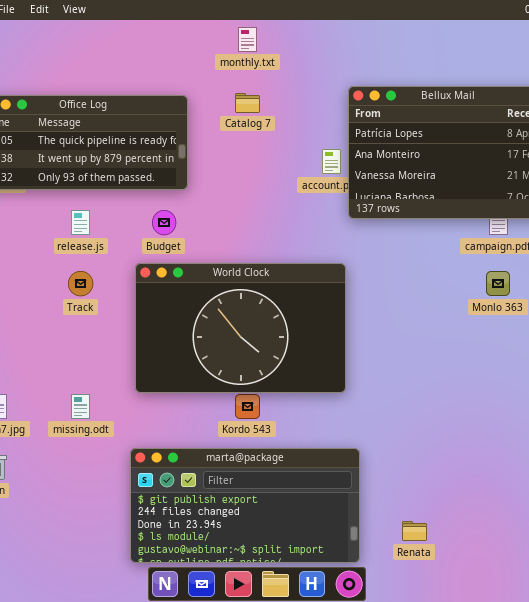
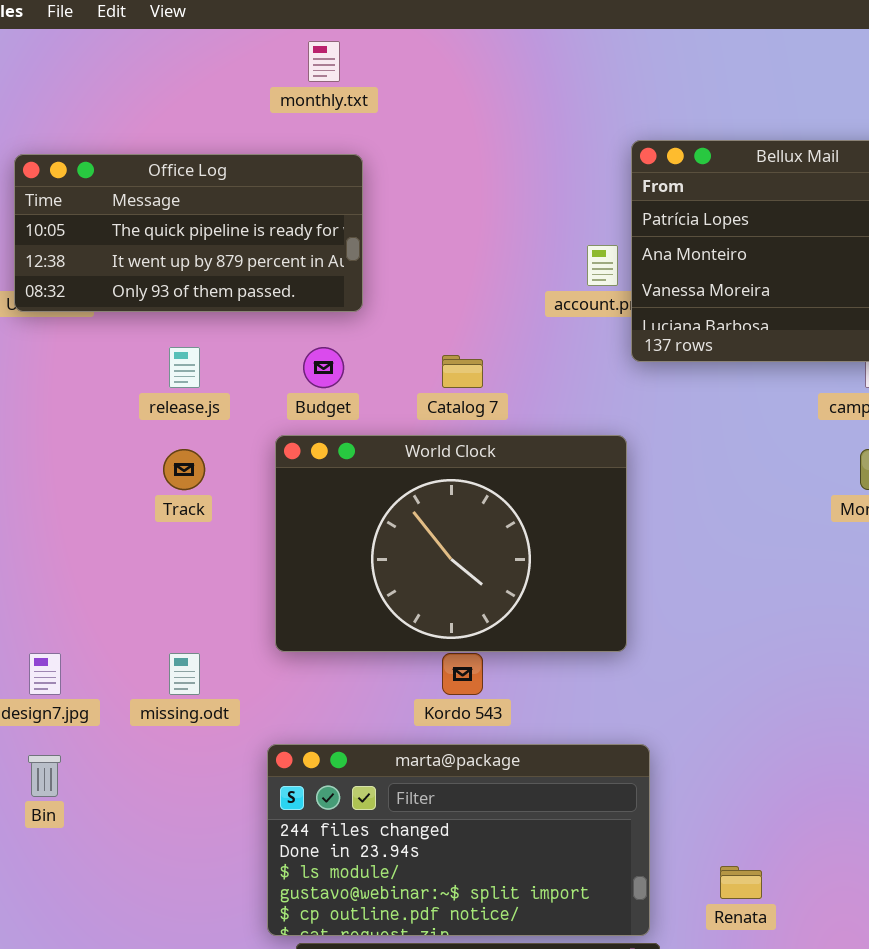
monthly.txt: [238,27,257,52] -> [308,41,340,82], moved
Catalog 7: [235,93,260,113] -> [442,355,483,388], moved
marta@package: [130,448,360,563] -> [267,744,650,936], scrolled down 1 row

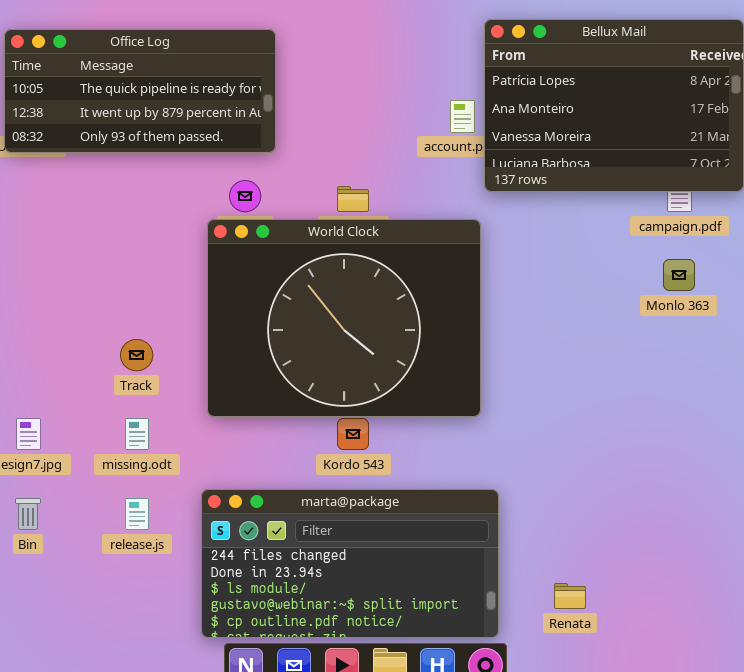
release.js: [169,347,200,388] -> [125,498,149,530], moved
World Clock: [275,435,627,652] -> [207,219,481,417], resized
Track: [163,449,205,490] -> [120,339,153,371], moved

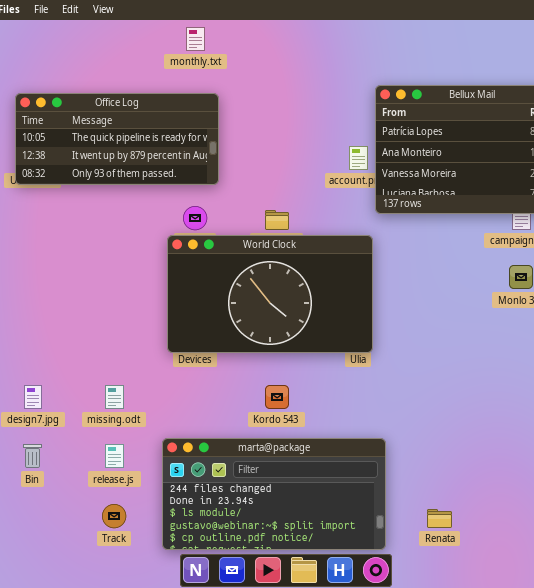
World Clock: [207,219,481,417] -> [167,235,373,353], resized
Track: [120,339,153,371] -> [102,504,126,528], moved

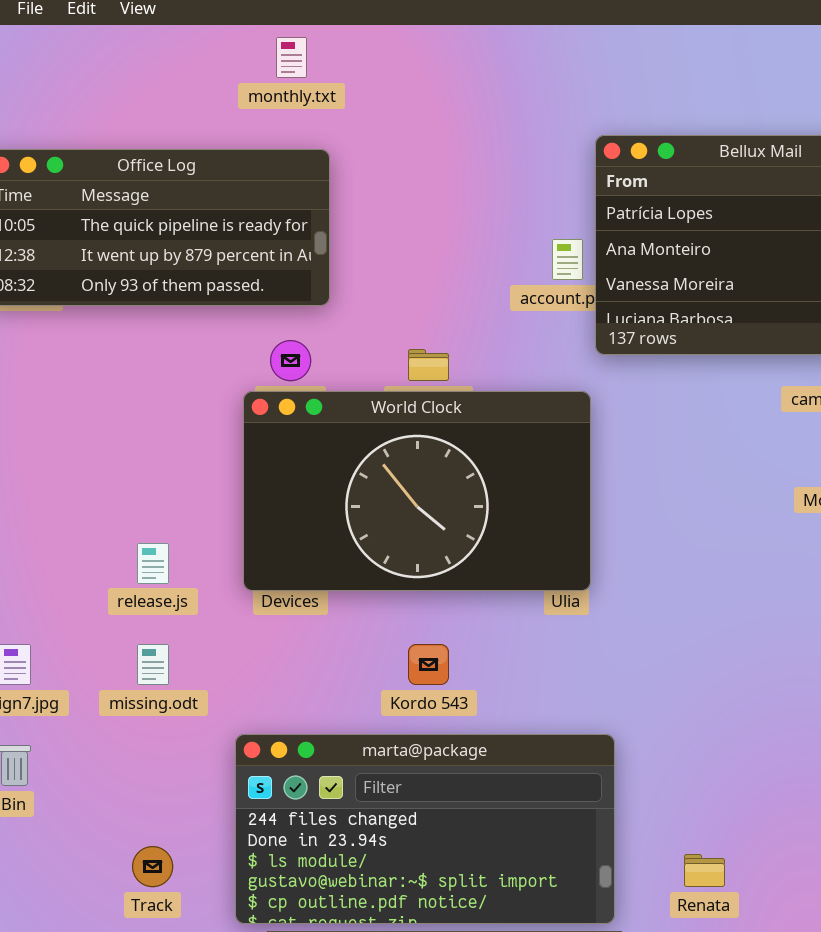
release.js: [105,444,124,468] -> [137,543,169,584], moved

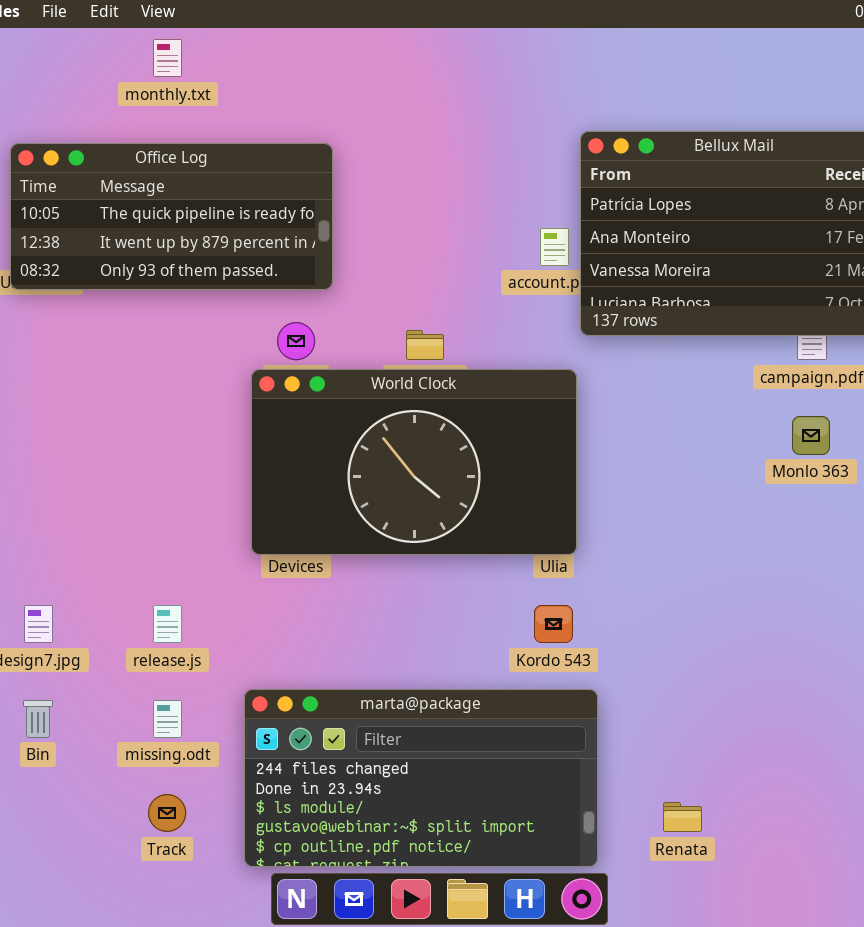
monthly.txt: [276,37,307,78] -> [153,39,182,77], moved
release.js: [137,543,169,584] -> [153,605,182,643], moved
missing.odt: [137,644,169,685] -> [153,700,182,738], moved
Kordo 543: [408,644,449,685] -> [534,605,573,643], moved

